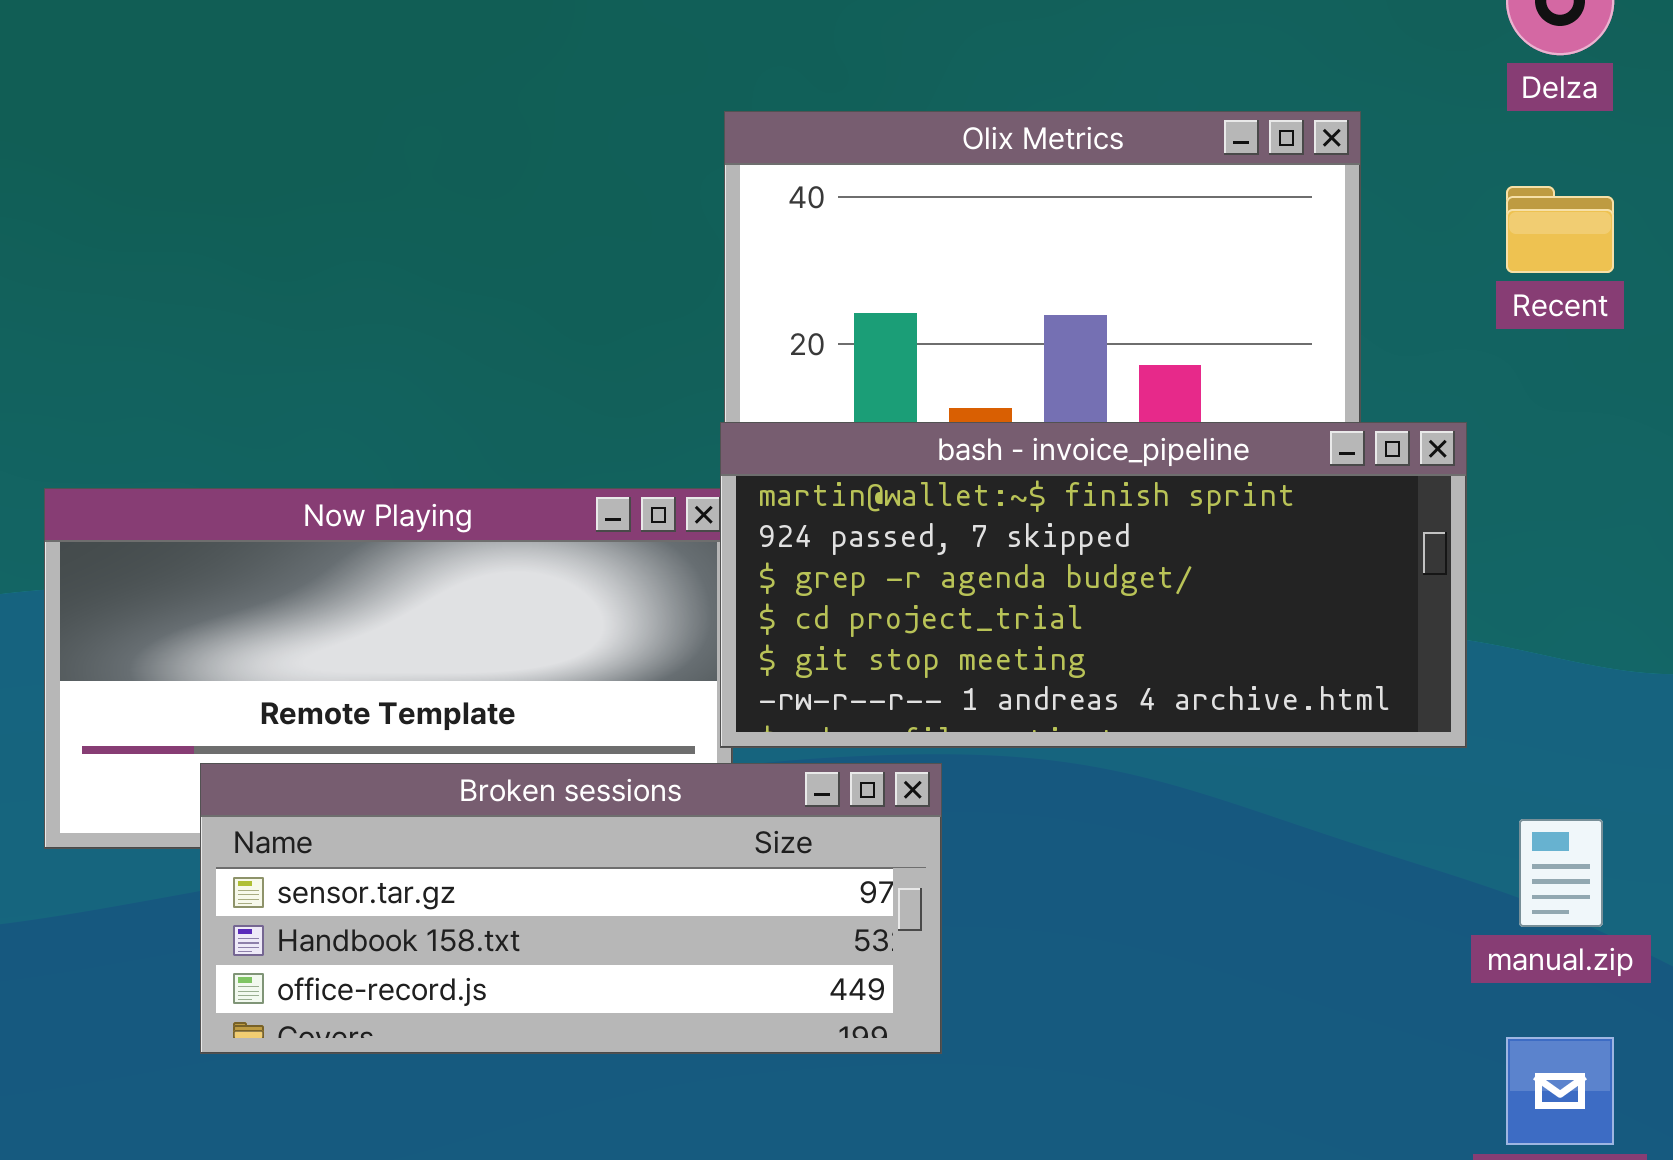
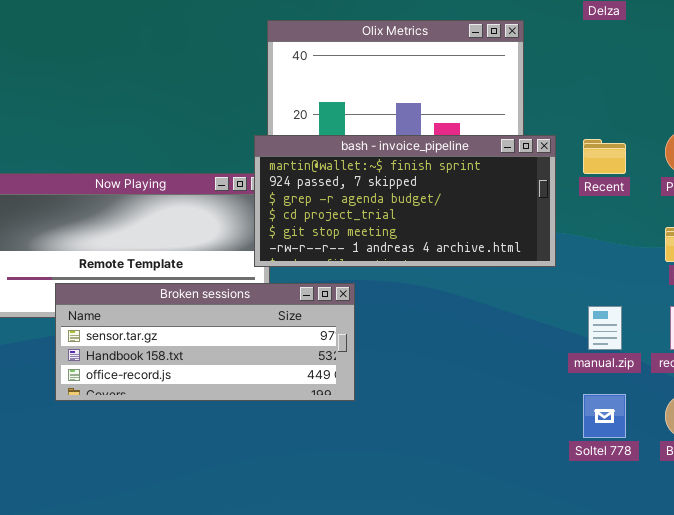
Recent: [1506,186,1614,273] -> [583,139,626,174], moved
bash - invoice_pipeline: [720,422,1467,748] -> [254,135,556,267], moved

